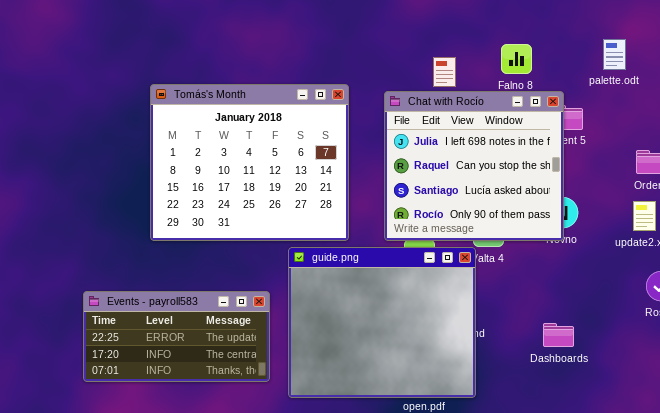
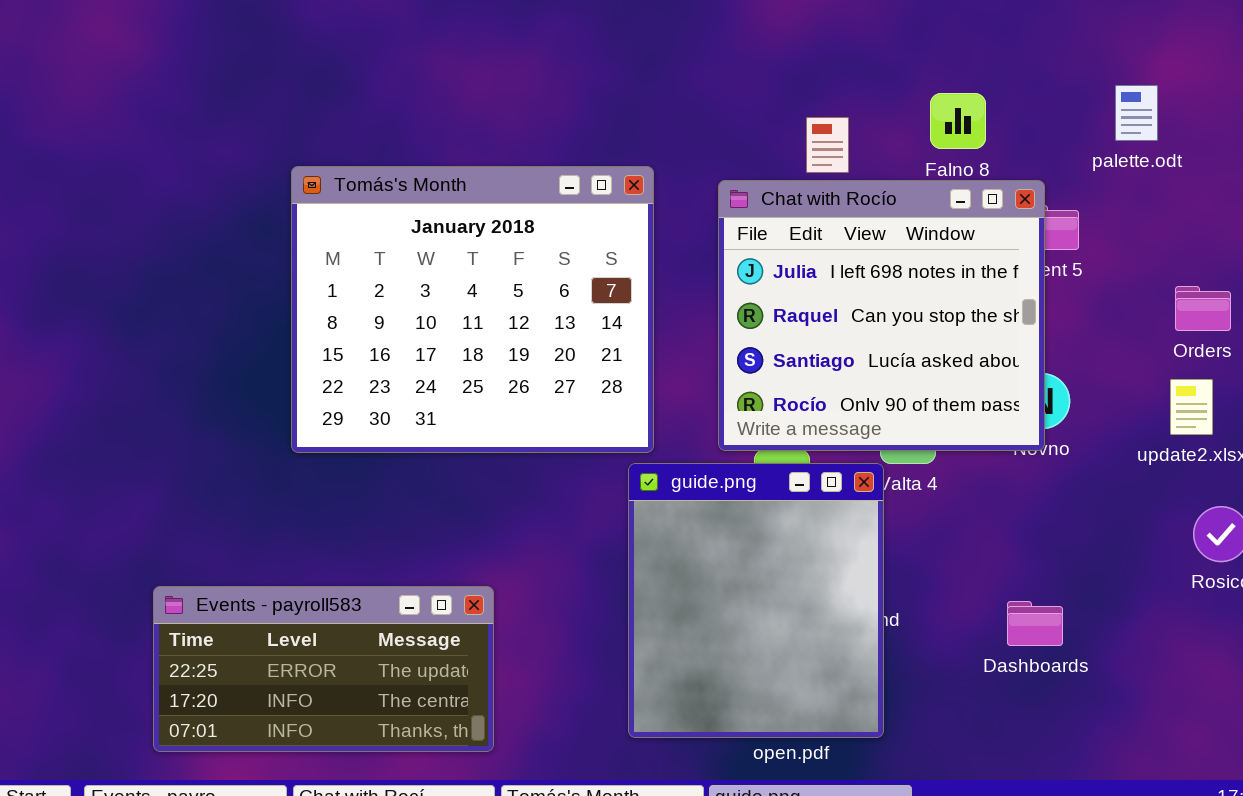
guide.png: [288,247,476,398] -> [628,463,884,738], resized
Events - payroll583: [83,291,270,382] -> [153,586,494,752], moved

